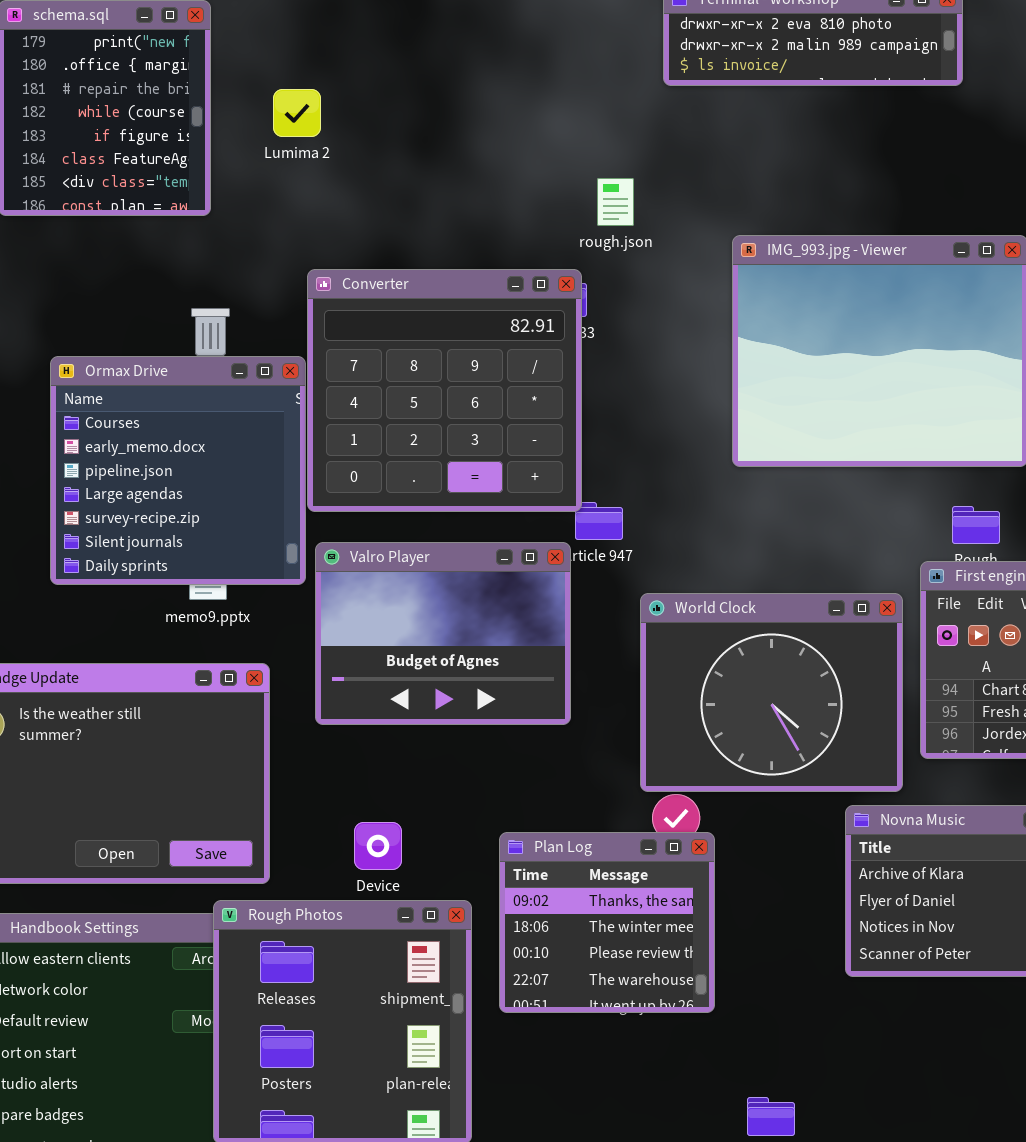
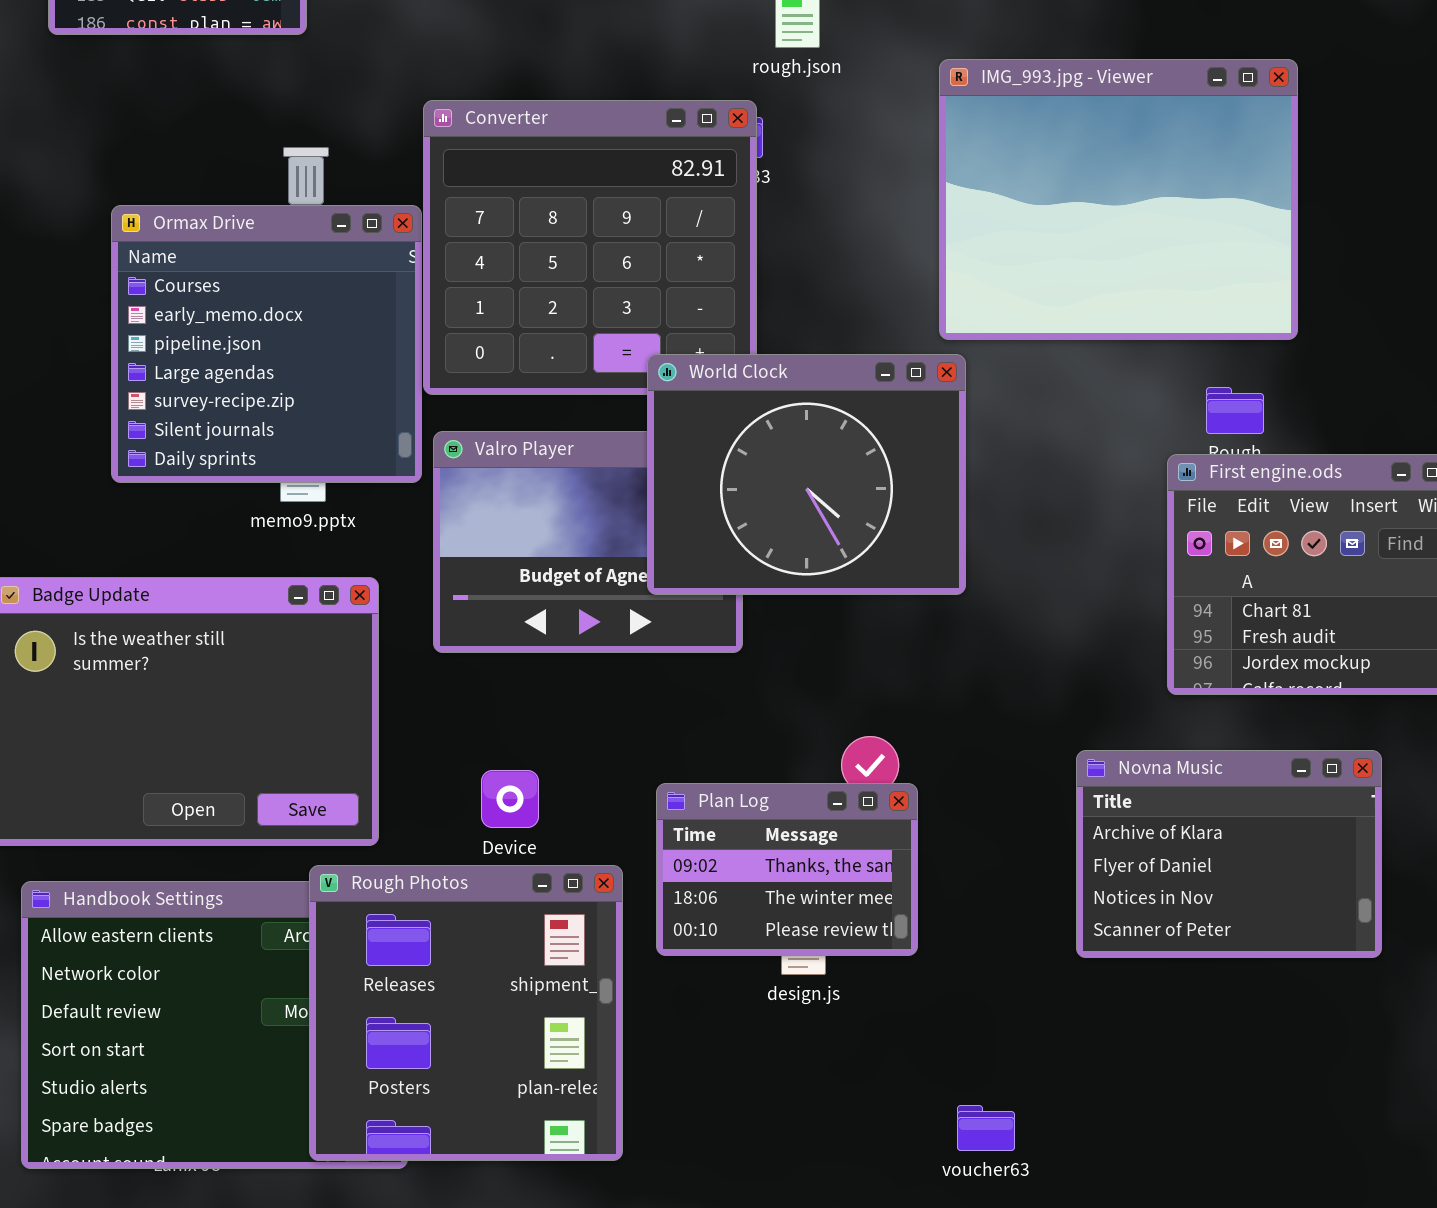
World Clock: [640,593,903,792] -> [647,354,966,595], moved
Plan Log: [499,832,715,1013] -> [656,783,918,956], resized

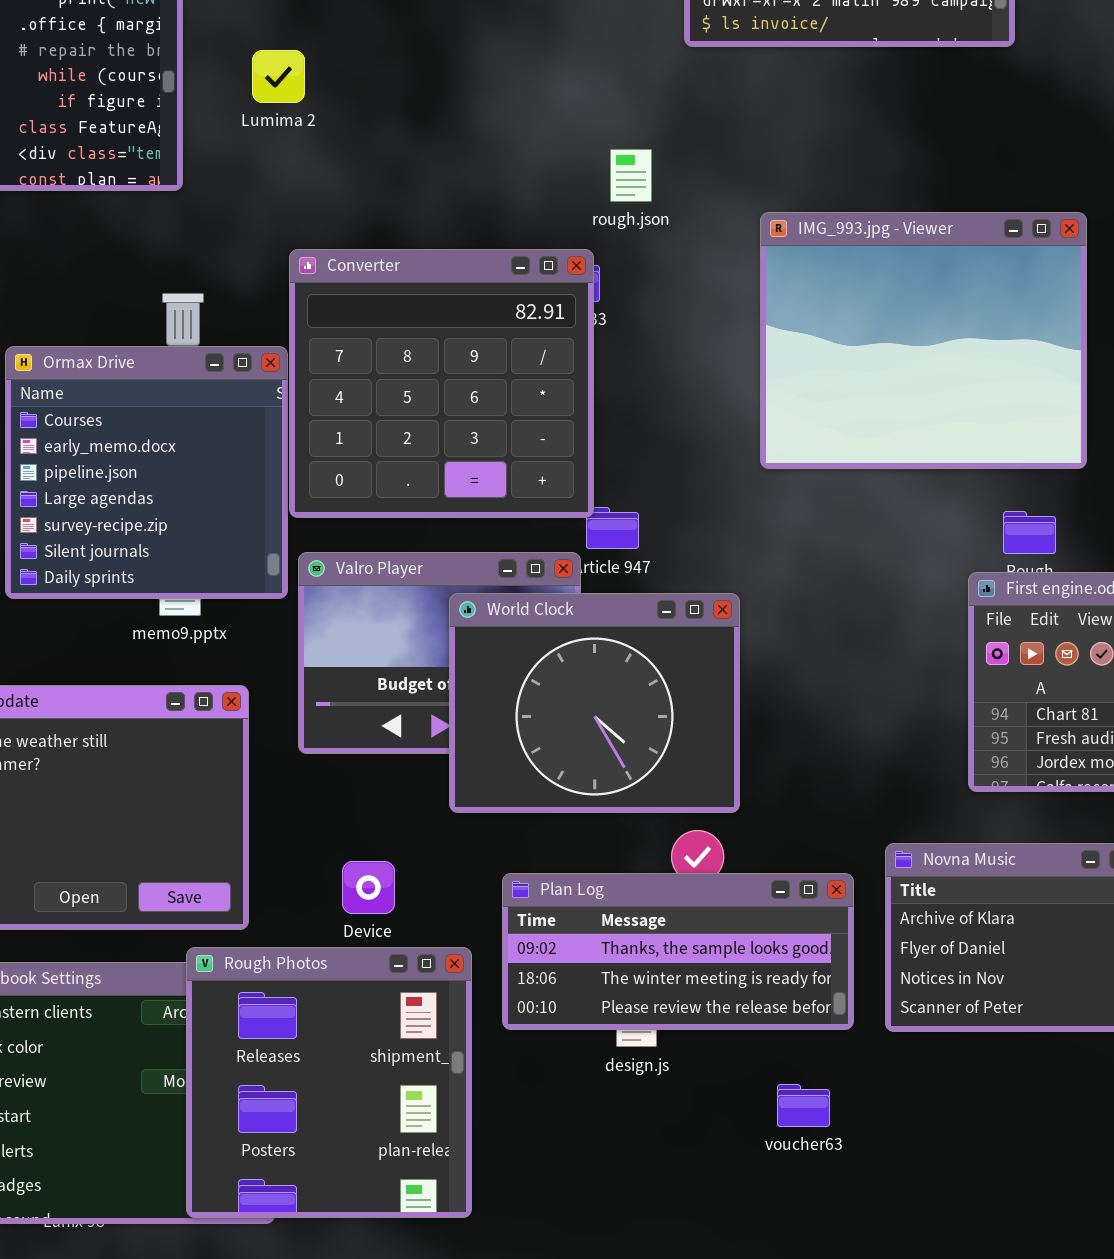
World Clock: [647,354,966,595] -> [449,593,740,813], moved
Plan Log: [656,783,918,956] -> [502,873,854,1030], resized
voucher63: [957,1105,1015,1151] -> [777,1084,830,1127], moved

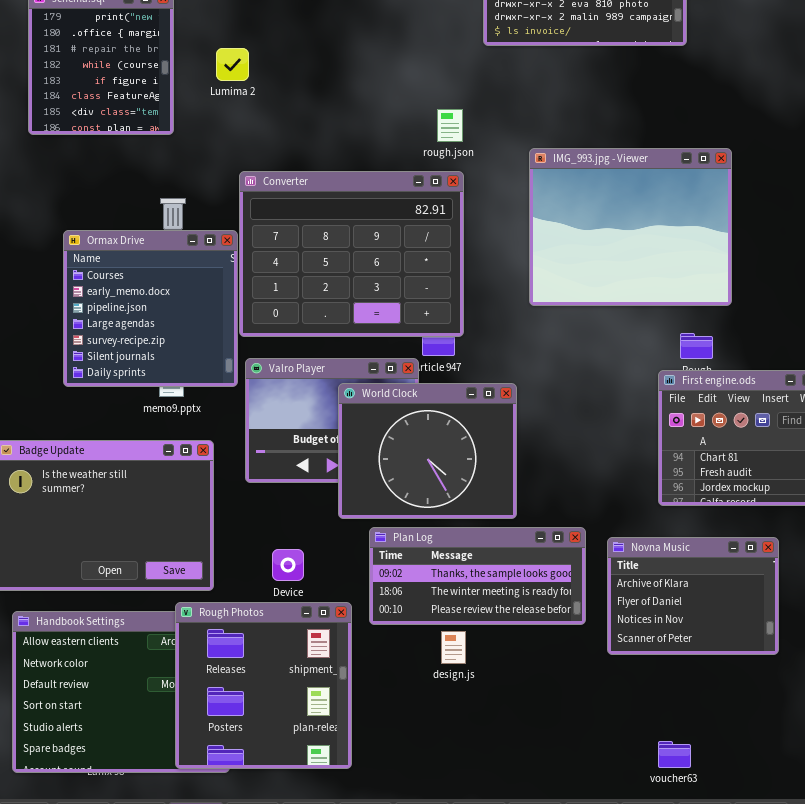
Converter: [289,249,594,518] -> [239,171,464,337], resized
Plan Log: [502,873,854,1030] -> [369,527,586,625], moved
voucher63: [777,1084,830,1127] -> [658,741,691,768], moved

